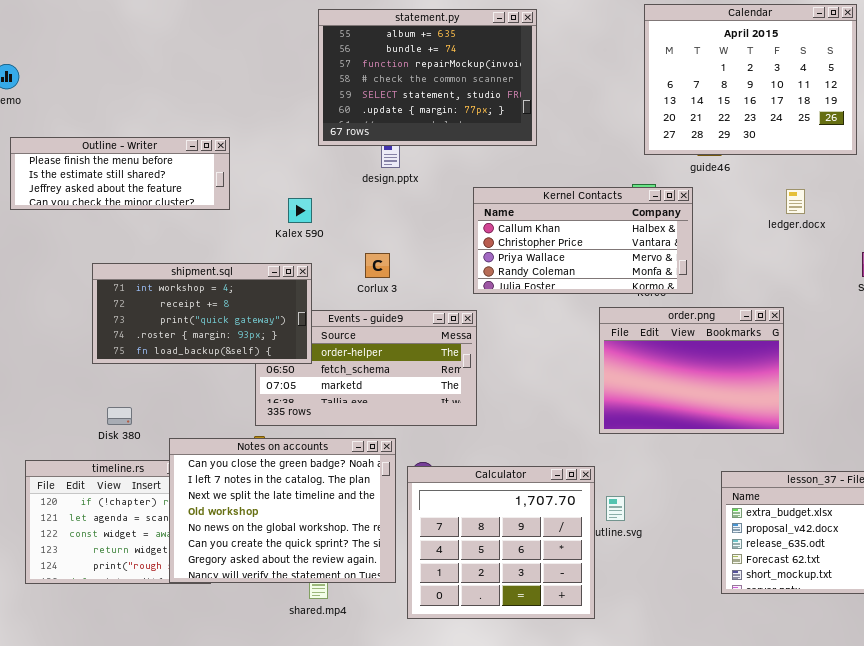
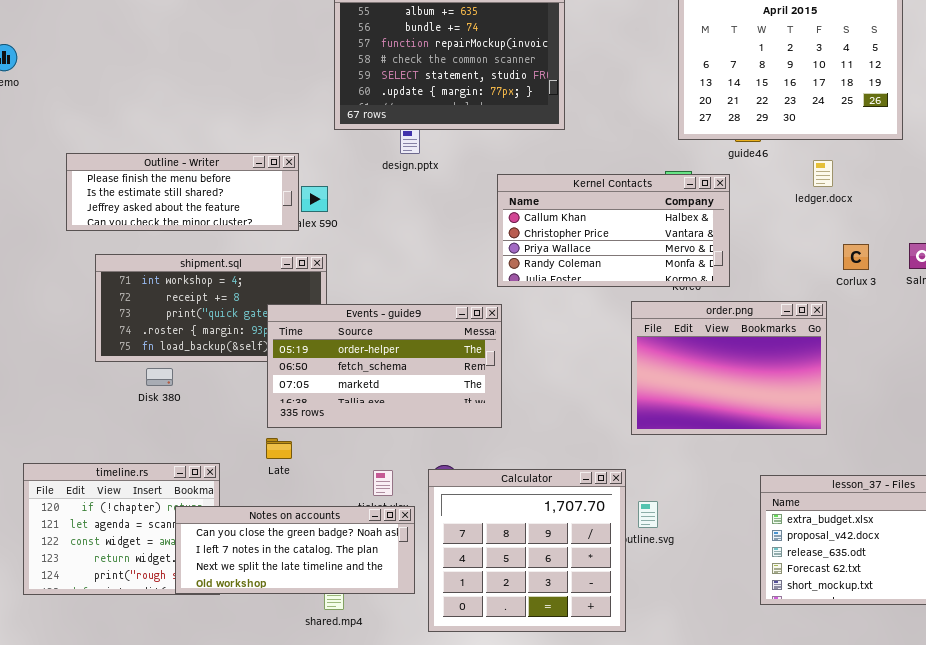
Outline - Writer: [10,137,230,210] -> [66,153,299,231], moved
ledger.docx: [786,189,805,214] -> [813,160,833,187], moved
Corlux 3: [365,253,390,278] -> [843,244,869,270], moved
Events - guide9: [255,310,477,426] -> [267,304,502,428], raised
Disk 380: [107,407,132,425] -> [146,368,173,386], moved
Notes on accounts: [169,438,396,583] -> [175,506,415,594], resized

